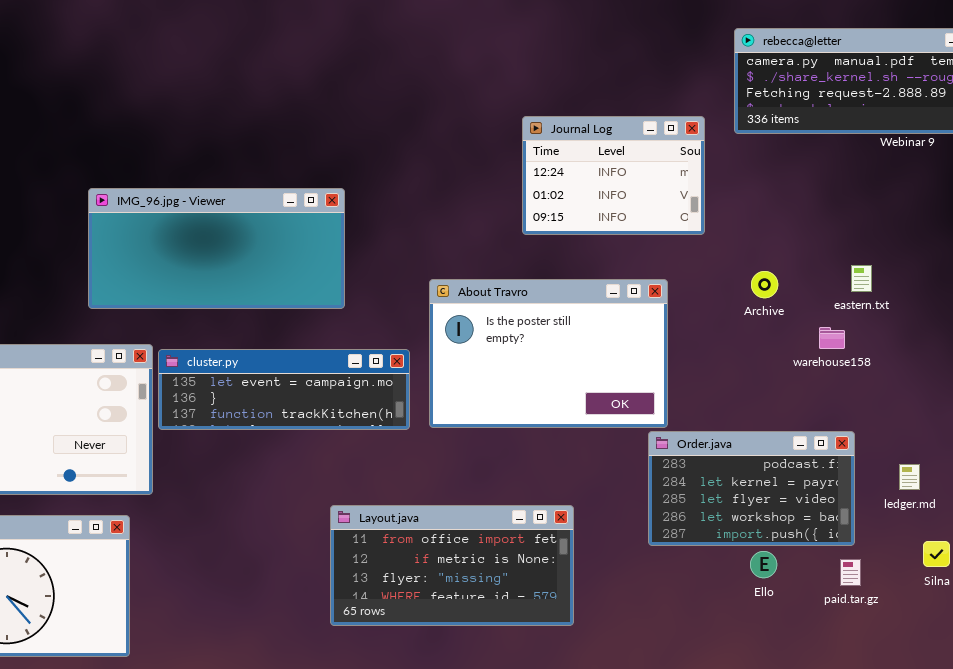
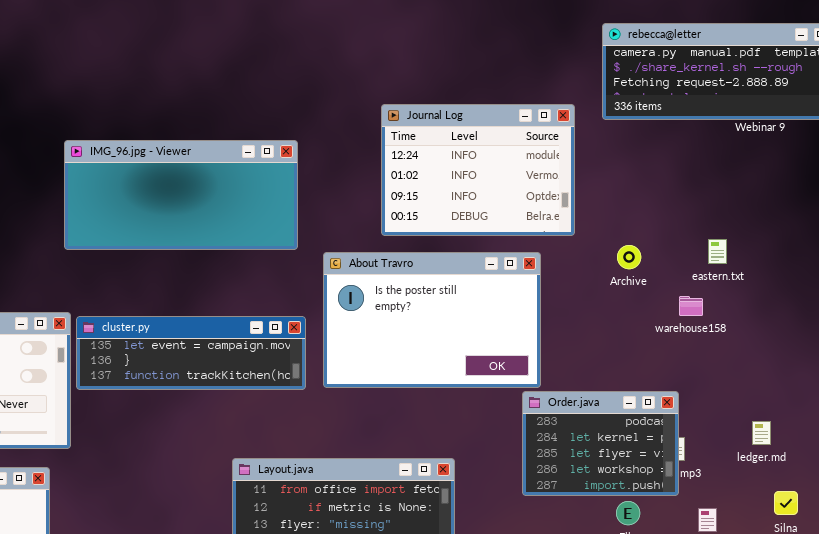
Journal Log: [522,116,705,235] -> [381,104,575,236], resized
IMG_96.jpg - Viewer: [88,188,345,309] -> [64,140,298,250], moved
Order.java: [648,431,855,546] -> [522,391,679,496], resized

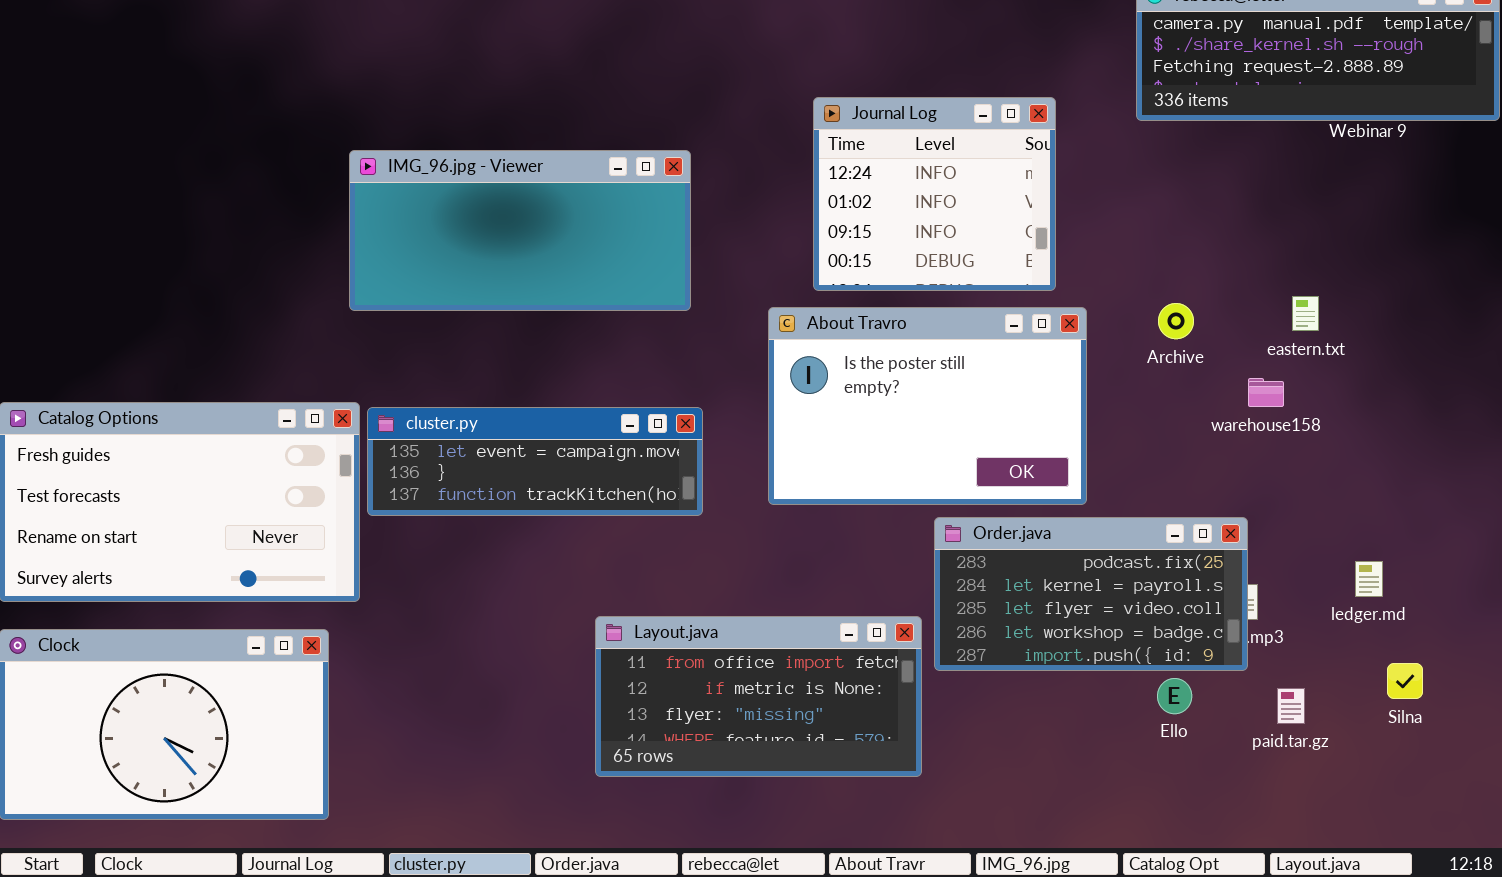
Journal Log: [381,104,575,236] -> [813,97,1056,291], resized
About Travro: [323,252,541,388] -> [768,307,1087,505], moved
Order.java: [522,391,679,496] -> [934,517,1248,671], resized

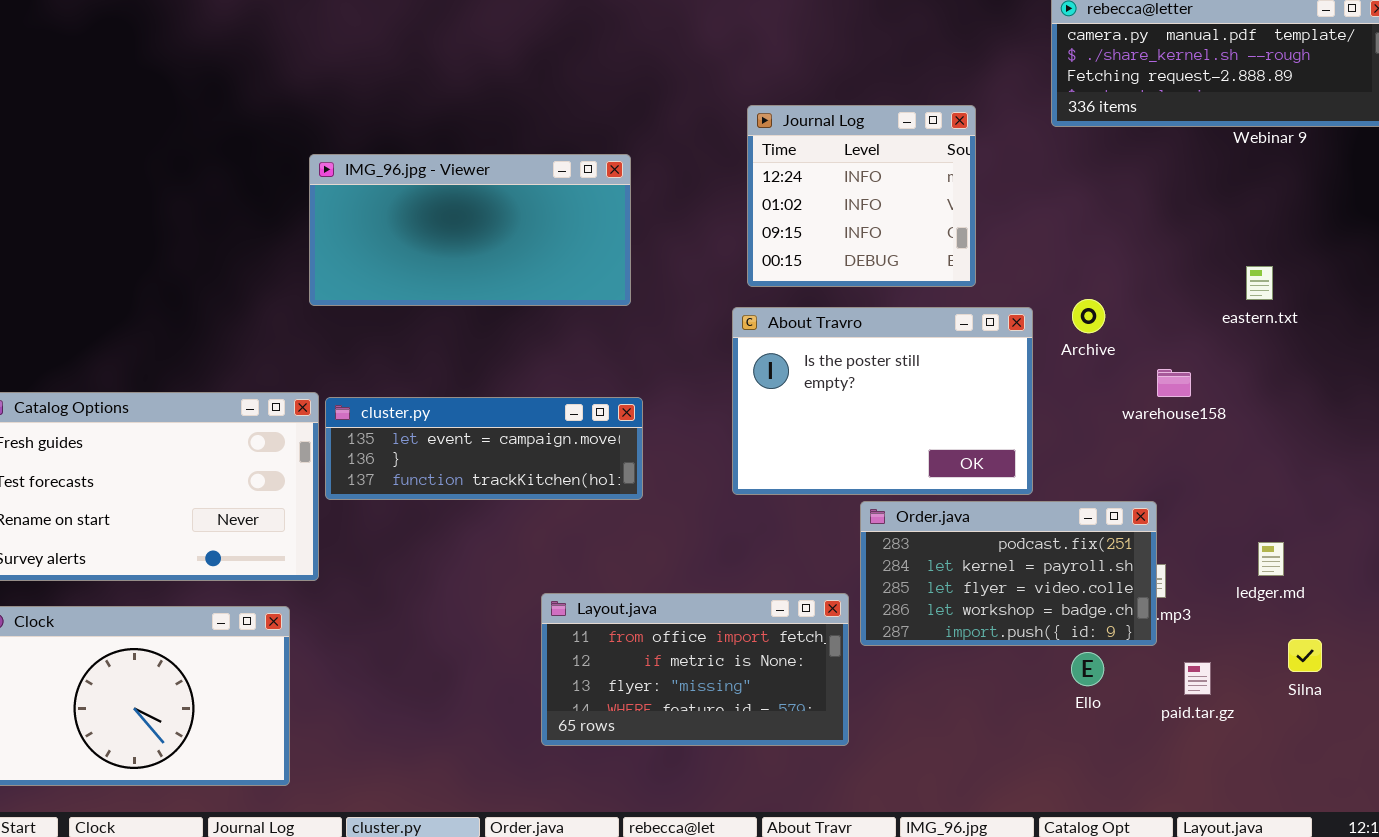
eastern.txt: [1292,296,1319,331] -> [1246,266,1273,300], moved
About Travro: [768,307,1087,505] -> [732,307,1033,495], moved

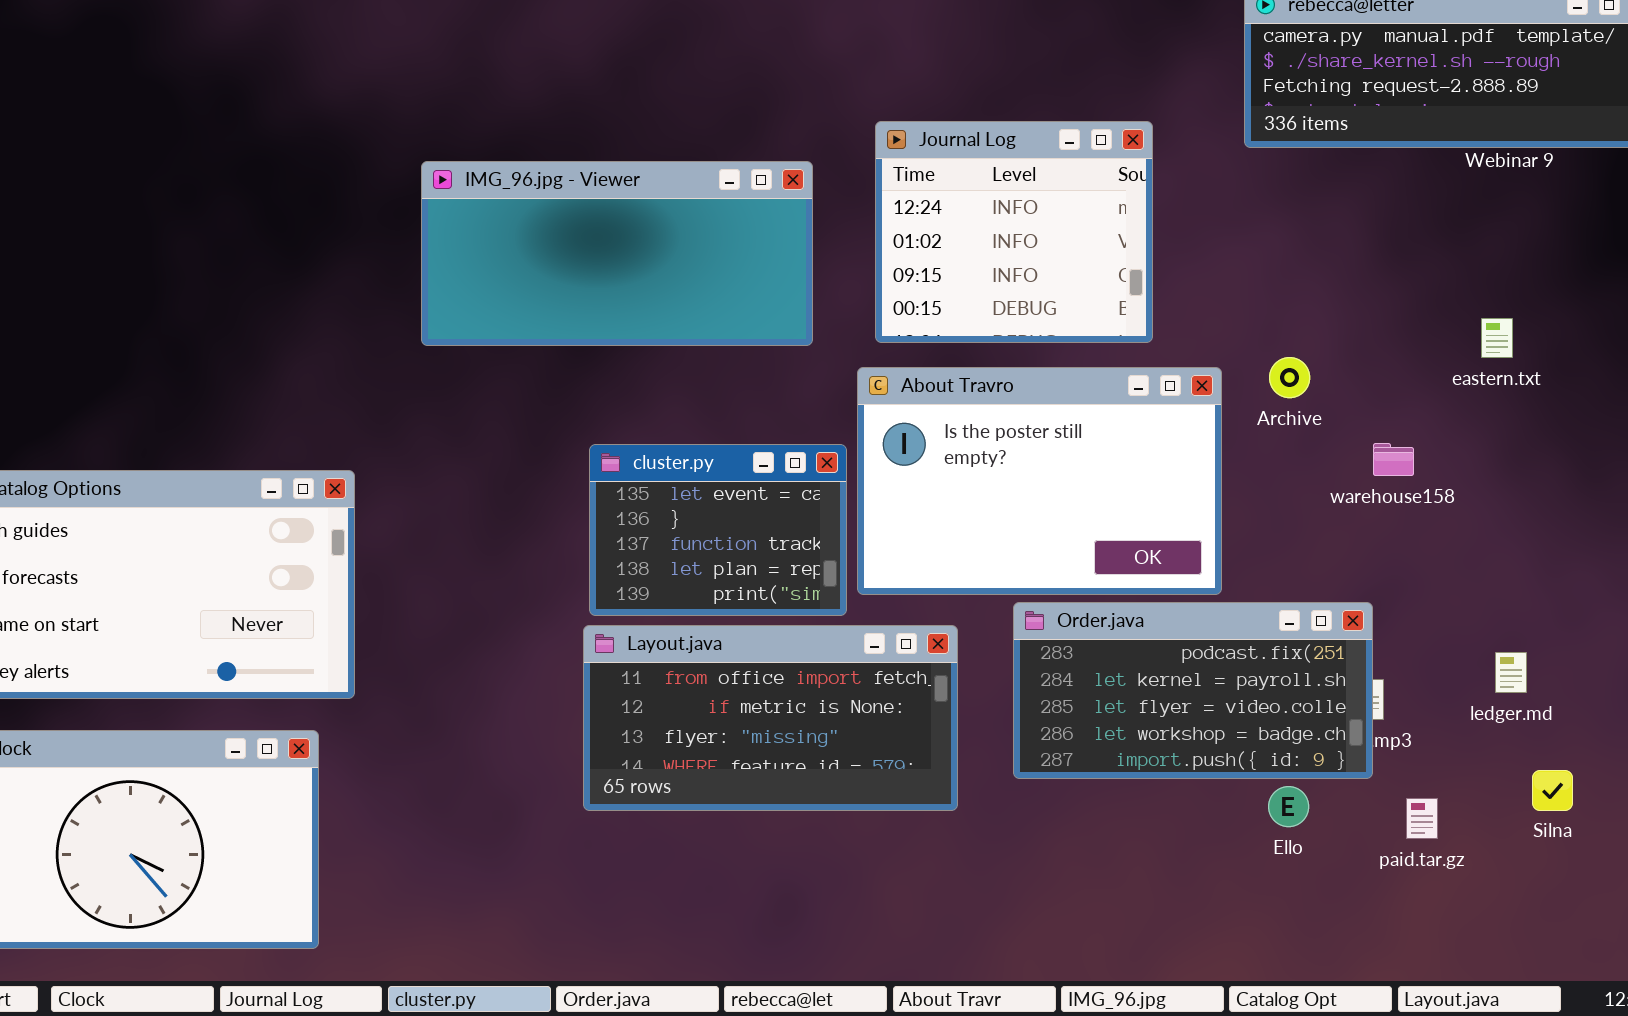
IMG_96.jpg - Viewer: [309,154,631,306] -> [421,161,813,346], moved
cluster.py: [325,397,643,500] -> [589,444,847,616], moved, resized
Layout.java: [541,593,849,746] -> [583,625,958,811], moved

